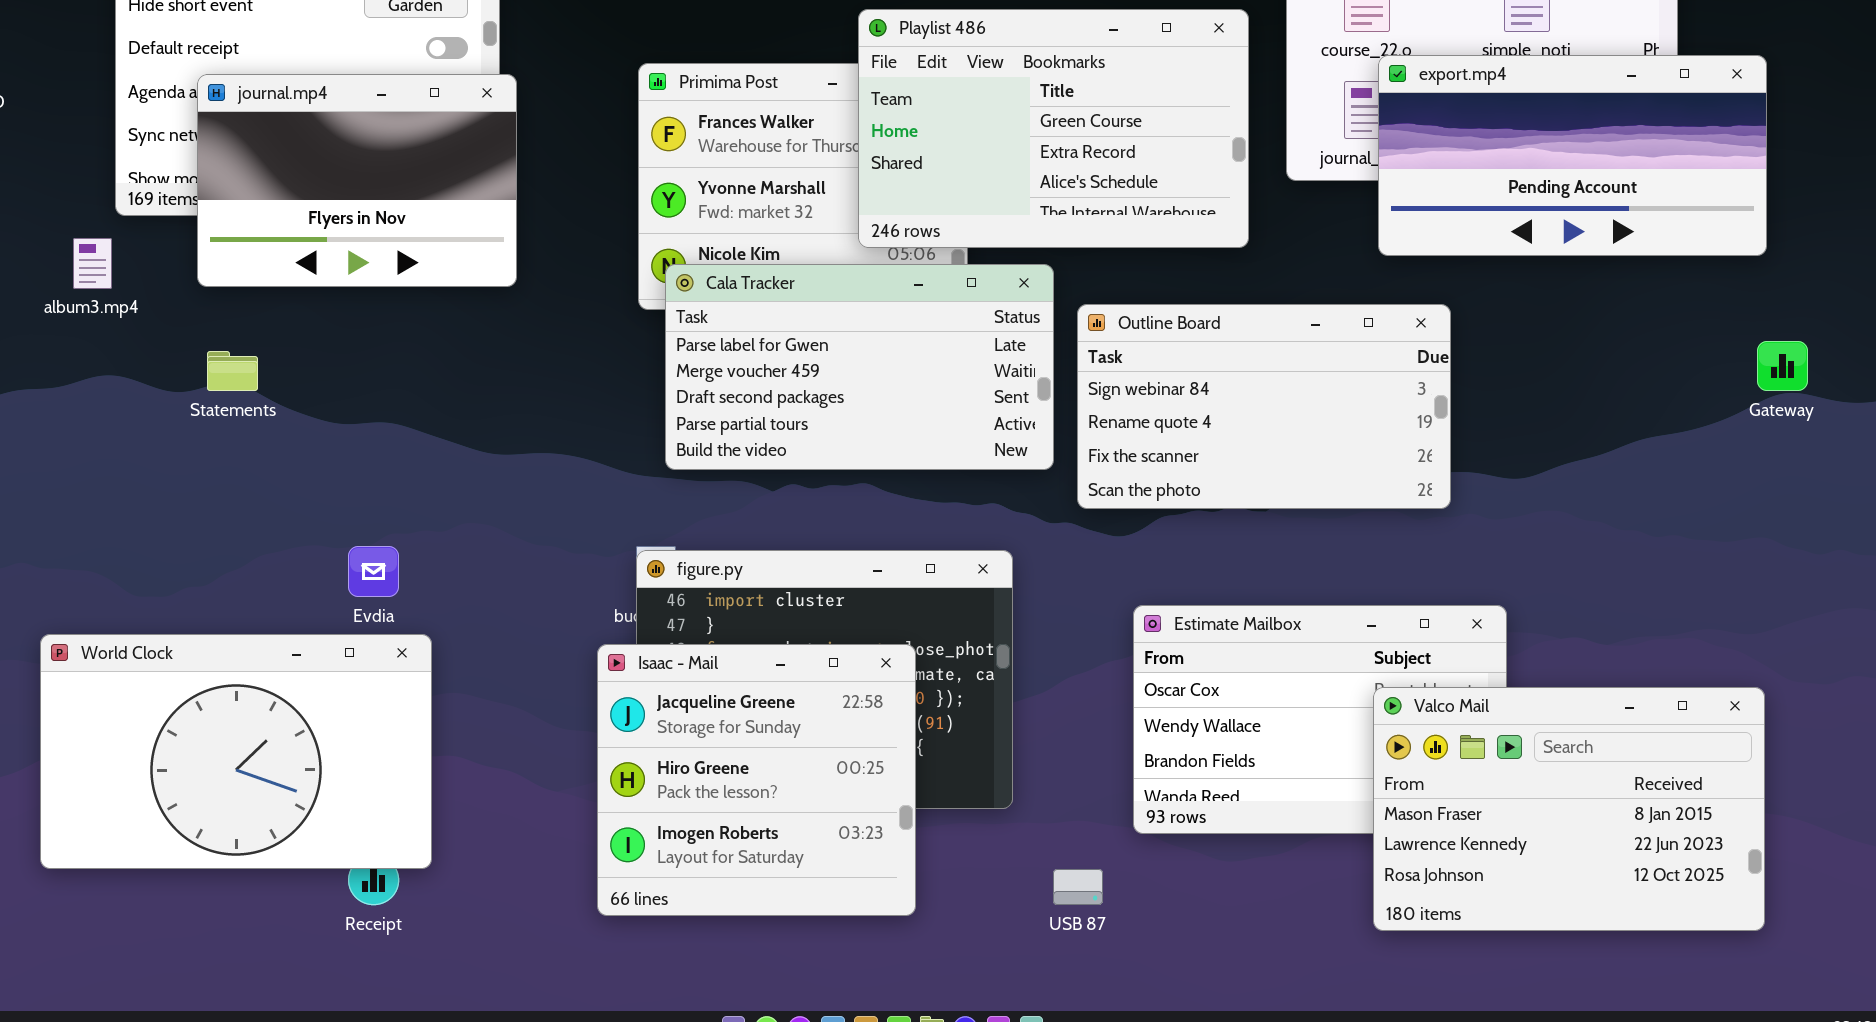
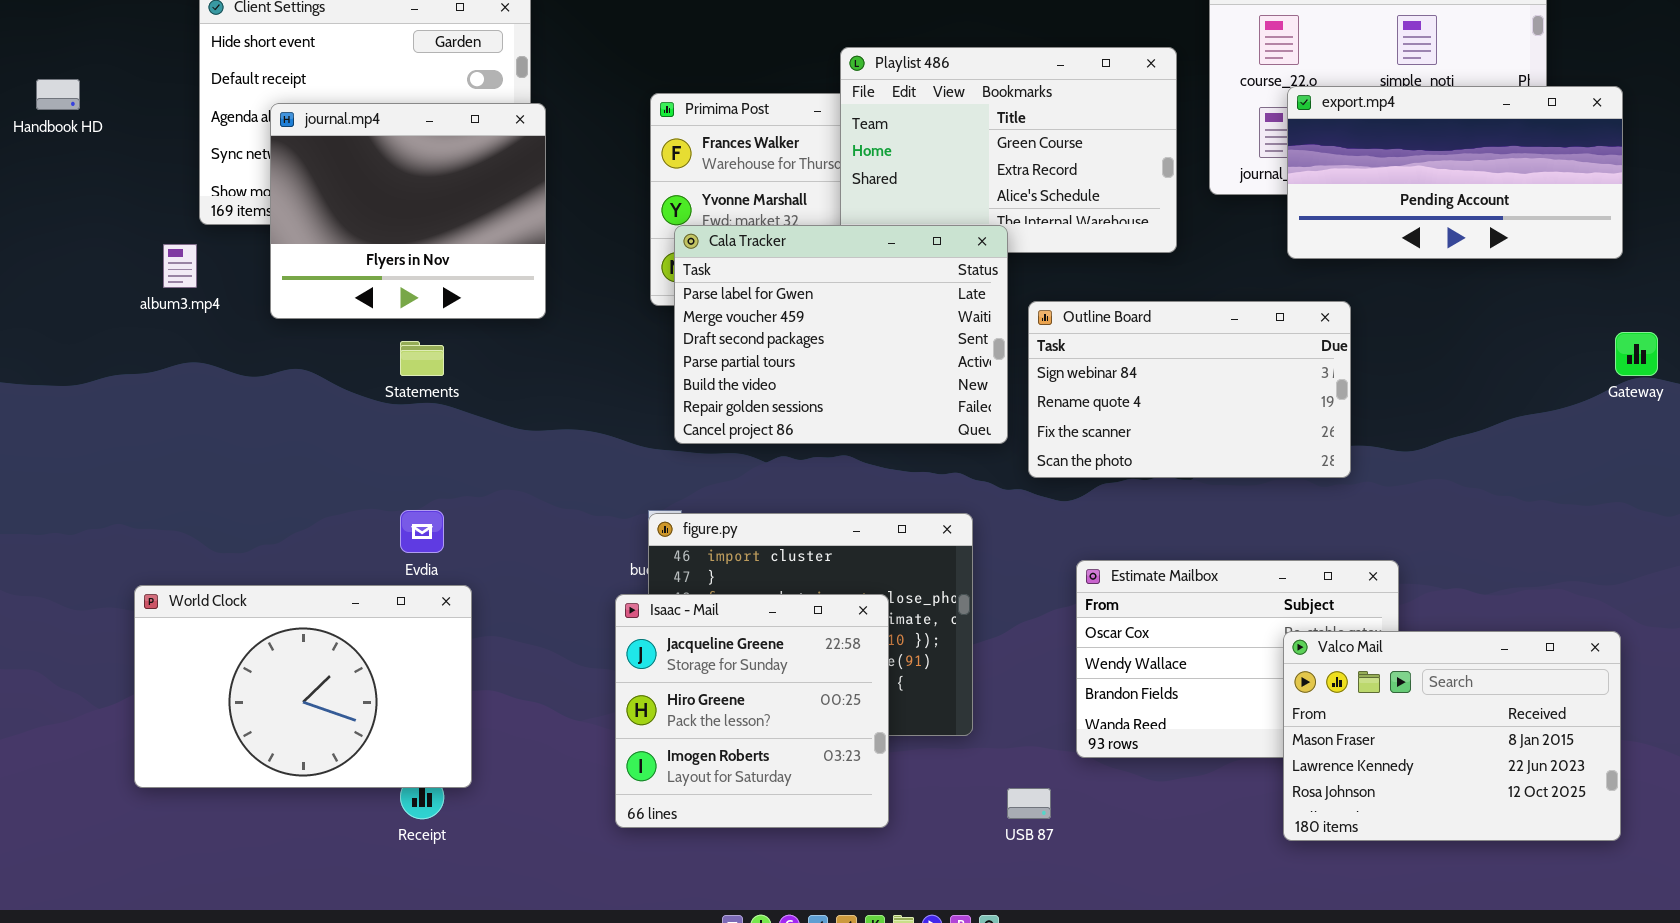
journal.mp4: [197,74,517,287] -> [270,103,546,319], resized
Cala Tracker: [665,264,1054,470] -> [674,225,1008,444], resized
Statements: [207,351,258,391] -> [400,341,444,376], moved

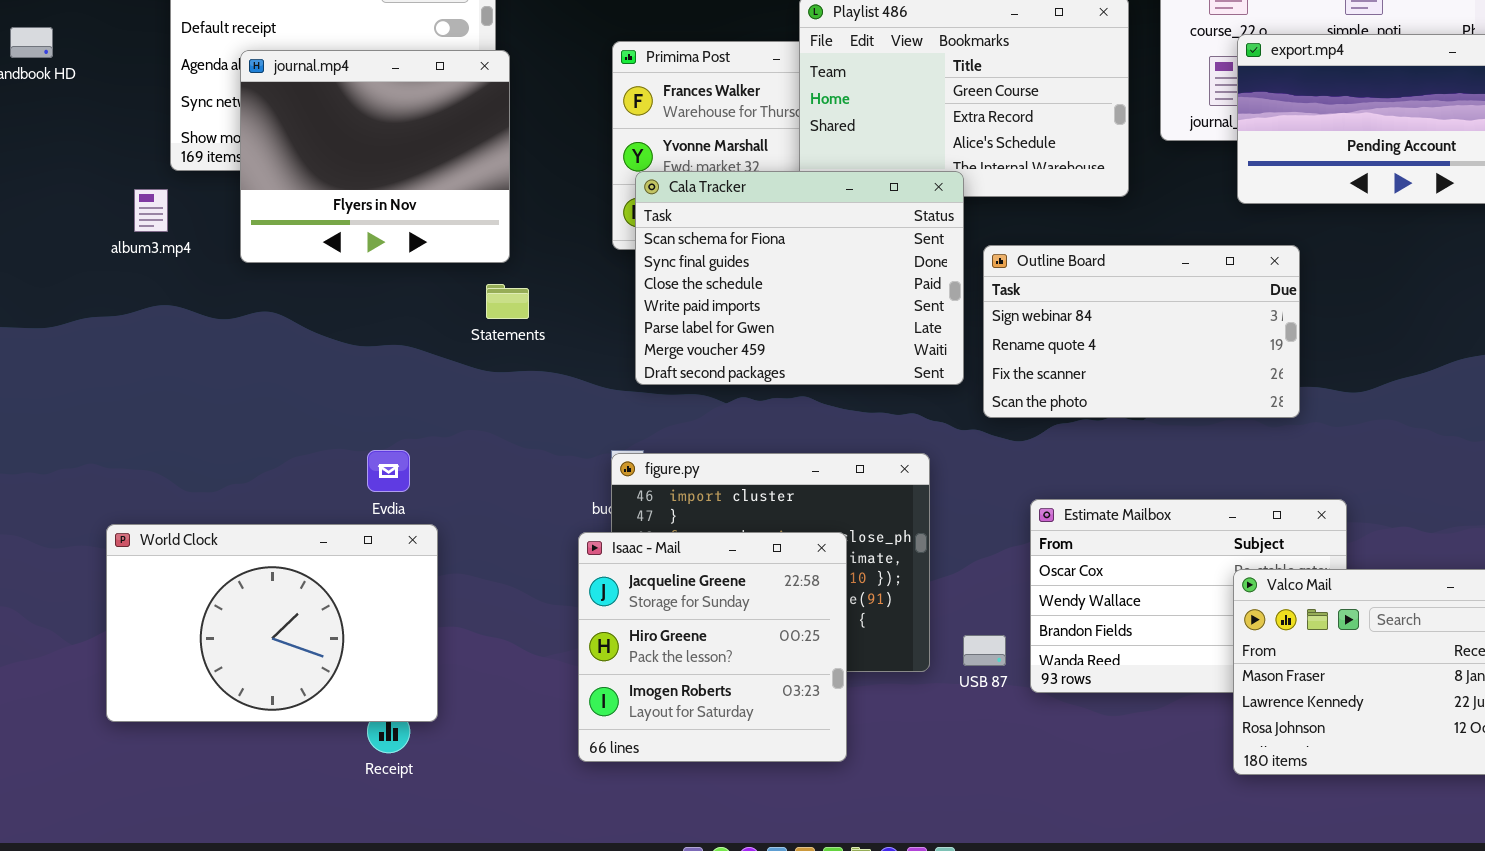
Cala Tracker: [674,225,1008,444] -> [635,171,964,385], scrolled up 4 rows
Statements: [400,341,444,376] -> [486,284,529,319], moved
USB 87: [1007,788,1051,819] -> [963,635,1006,666], moved

